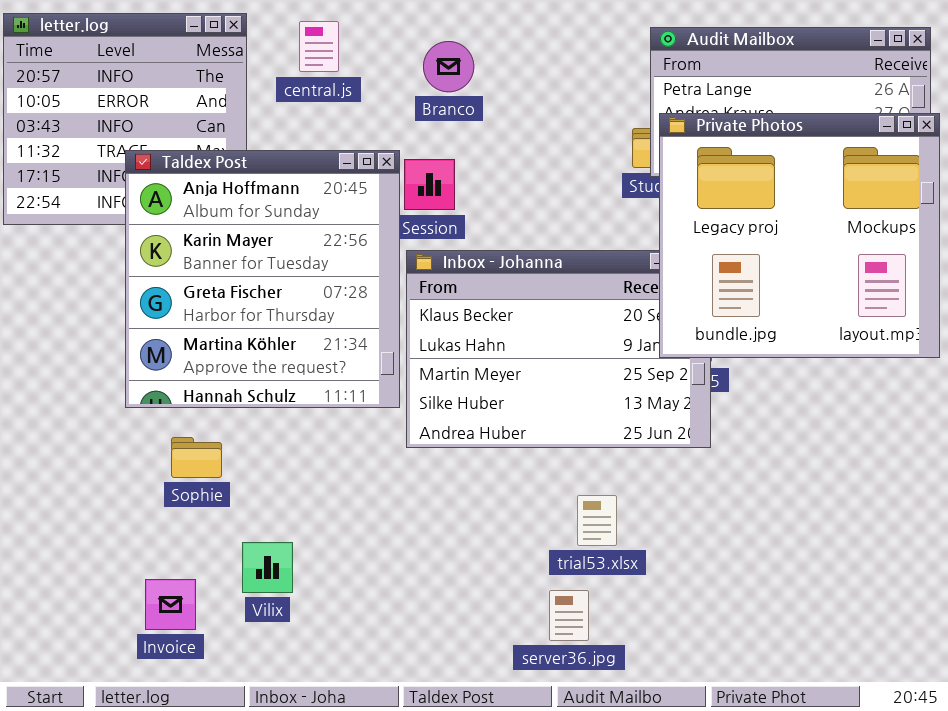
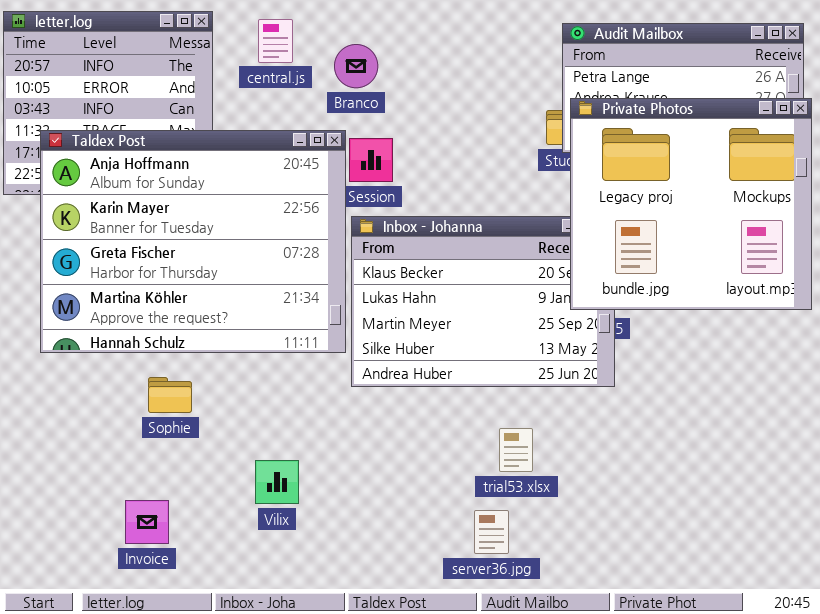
Branco: [423,41,474,92] -> [334,44,378,88], moved
Taldex Post: [125,150,400,408] -> [40,130,346,353], resized
Vilix: [242,542,293,593] -> [255,460,299,504], moved

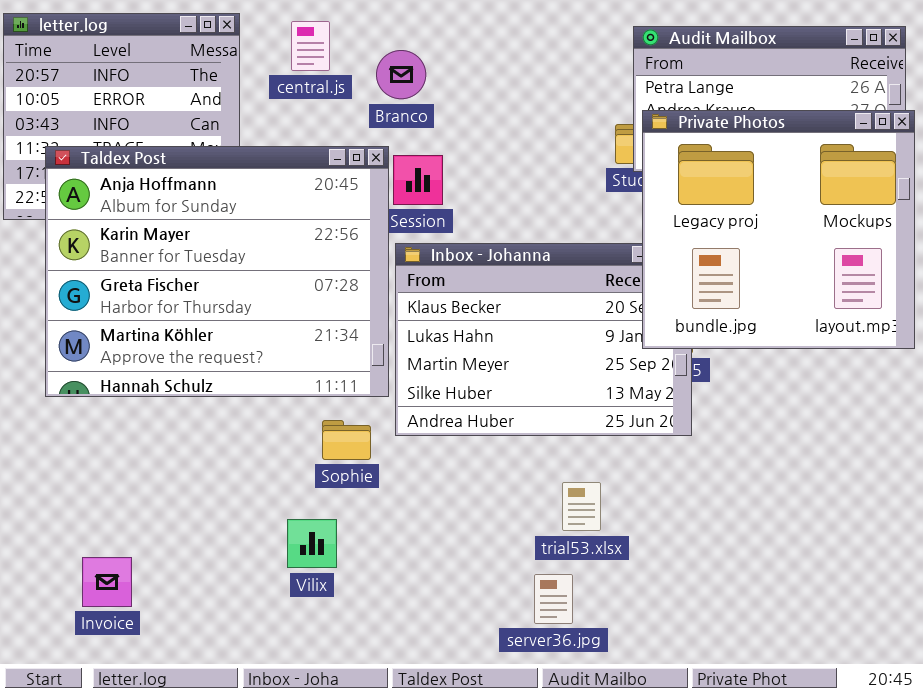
Sophie: [148,377,192,413] -> [322,420,371,460], moved
Invoice: [125,500,169,544] -> [82,557,132,607], moved

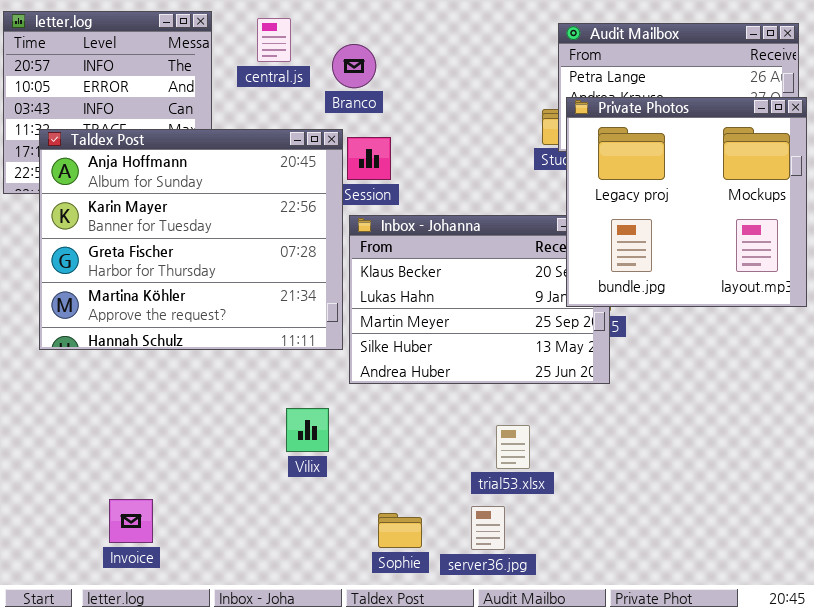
Sophie: [322,420,371,460] -> [378,513,422,548], moved
Vilix: [287,519,337,568] -> [286,408,329,452], moved
Invoice: [82,557,132,607] -> [109,499,153,543], moved

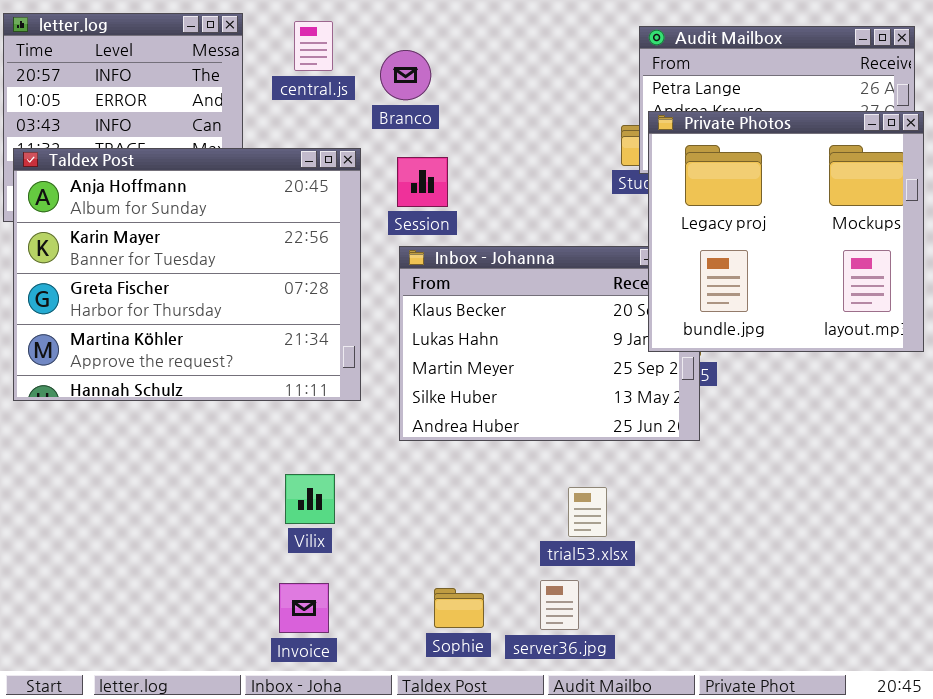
Taldex Post: [39,129,343,350] -> [13,148,361,401], moved
Vilix: [286,408,329,452] -> [285,474,335,524], moved
Invoice: [109,499,153,543] -> [279,583,329,633], moved

